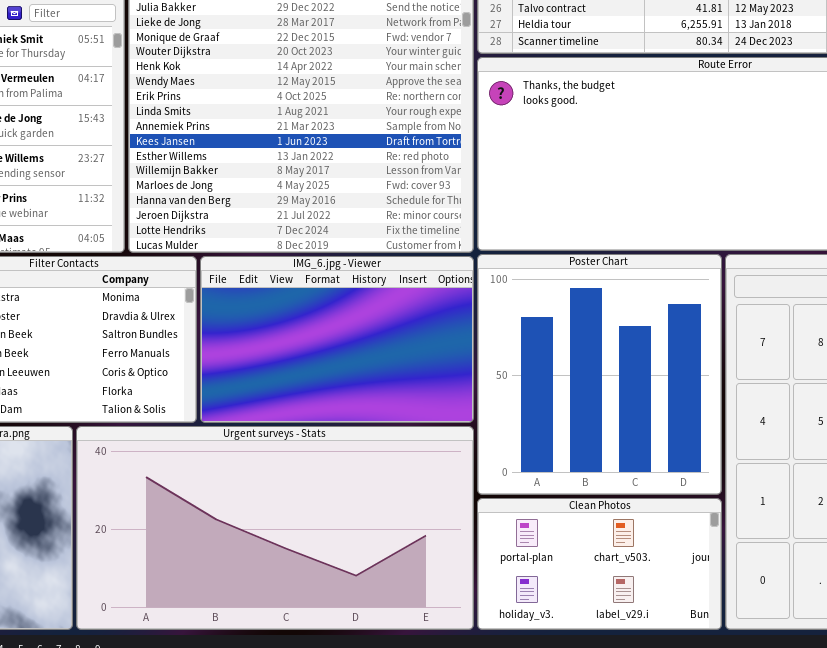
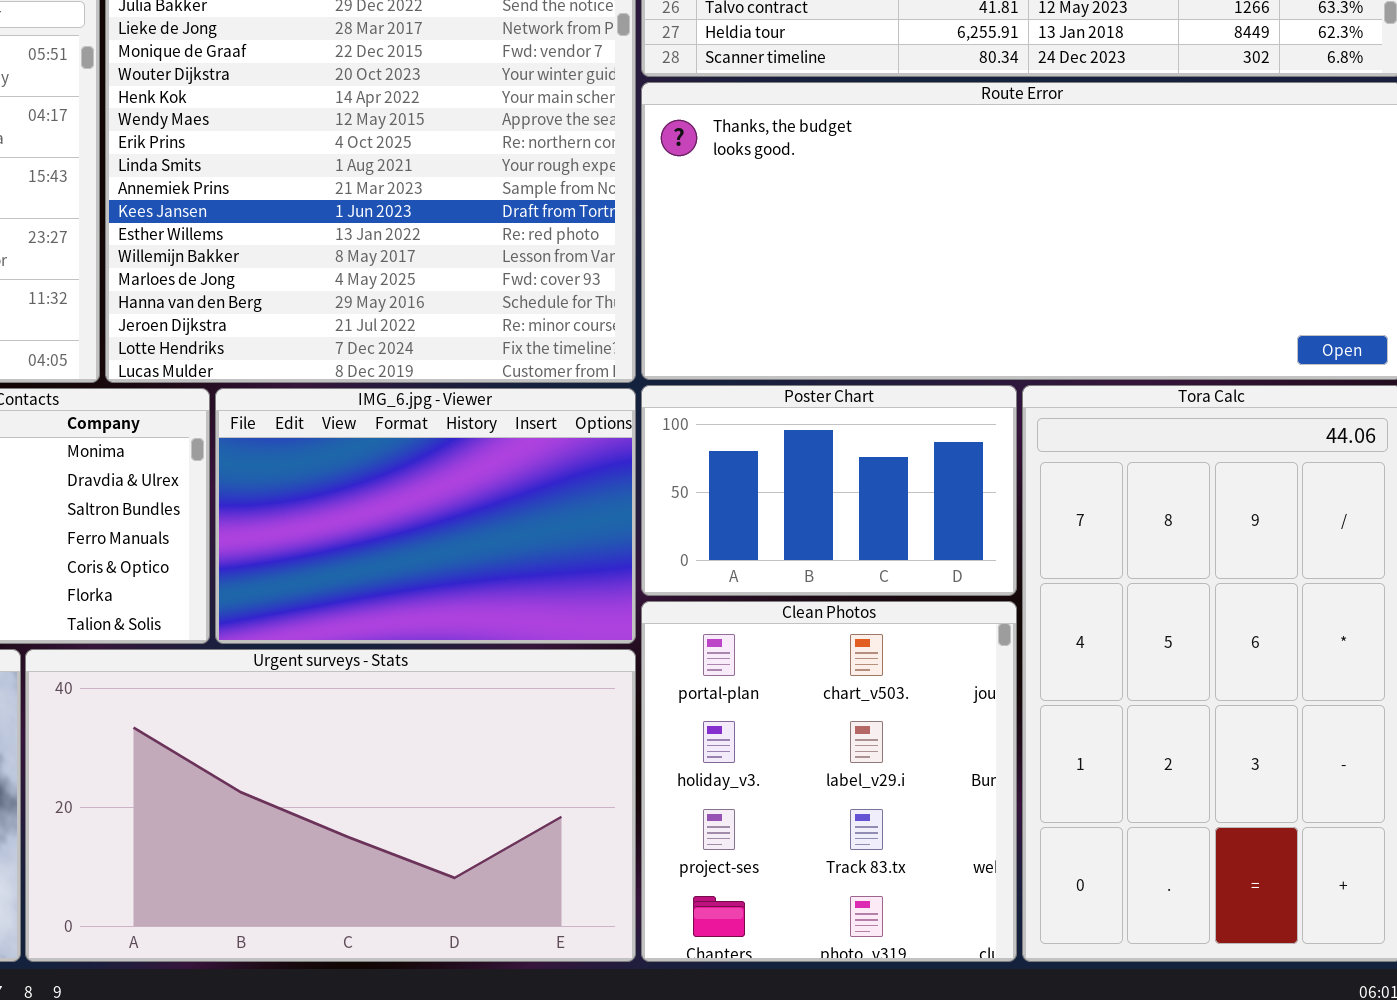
Poster Chart: [477,254,722,495] -> [641,385,1017,596], resized
Clean Photos: [477,498,722,630] -> [641,601,1017,962], resized

